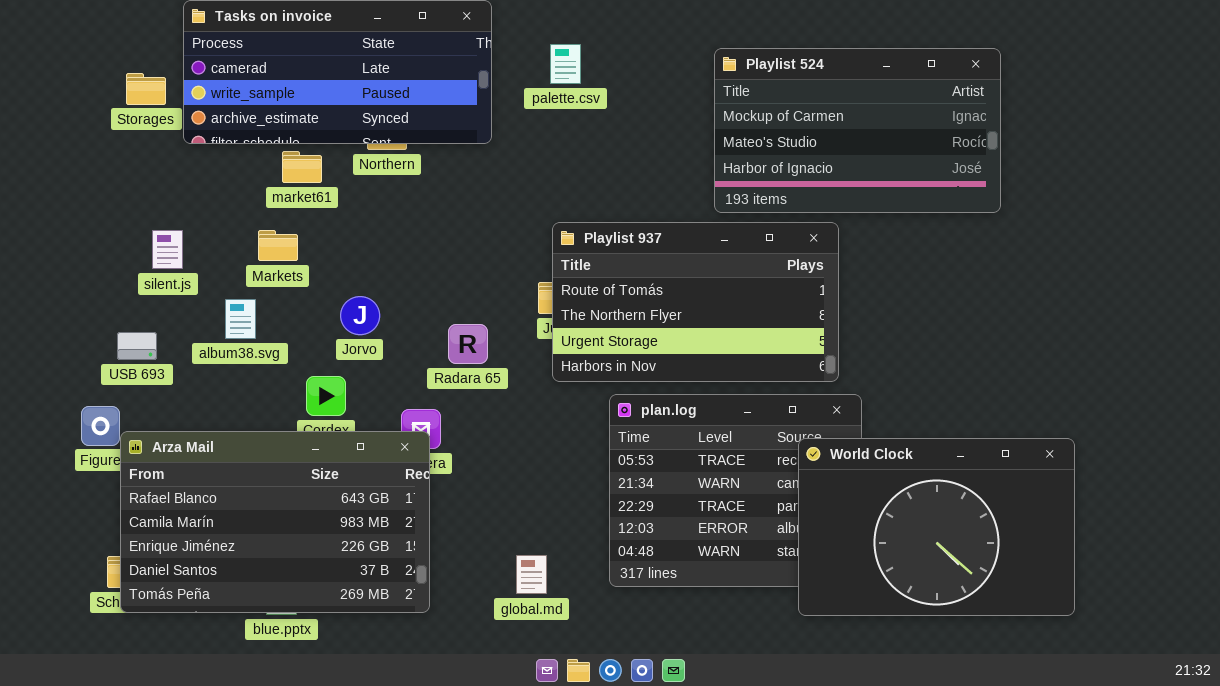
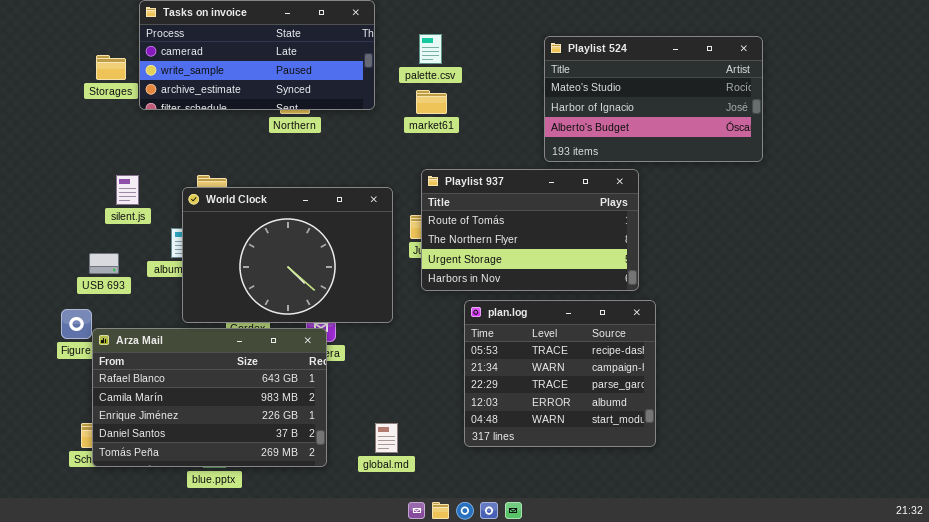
Playlist 524: [714,48,1001,213] -> [544,36,763,162], scrolled down 1 row
market61: [282,151,322,183] -> [416,90,447,114], moved
World Clock: [798,438,1075,616] -> [182,187,393,323], moved
global.md: [516,555,547,594] -> [375,423,398,453], moved

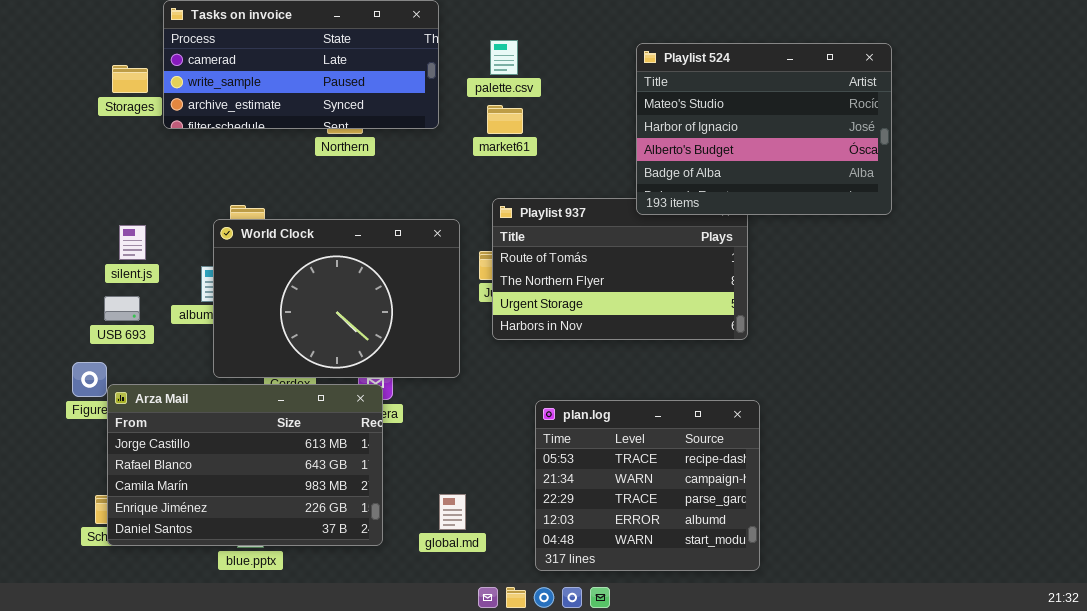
Playlist 524: [544,36,763,162] -> [636,43,892,215], resized
silent.js: [116,175,139,205] -> [119,225,146,260], moved
plan.log: [464,300,656,447] -> [535,400,760,571], moved
Arza Mail: [92,328,327,467] -> [107,384,383,546], scrolled up 1 row

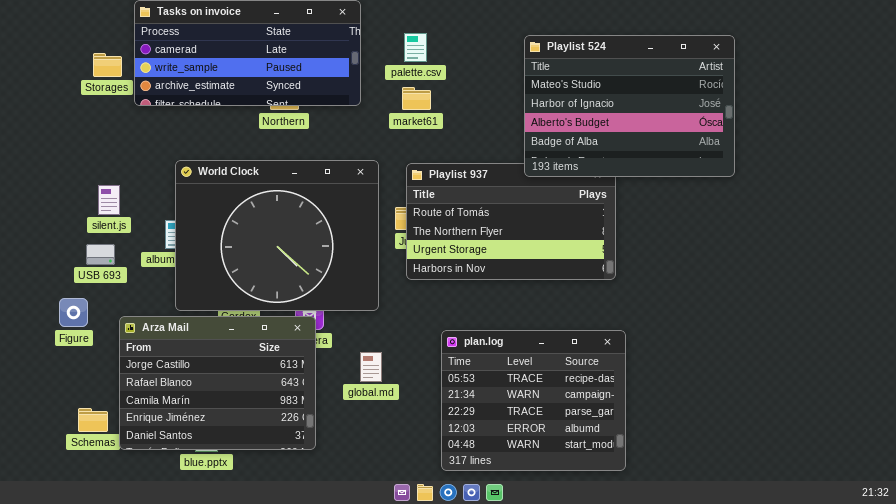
World Clock: [213,219,460,378] -> [175,160,379,311], resized
Arza Mail: [107,384,383,546] -> [119,316,316,450], resized
global.md: [439,494,466,530] -> [360,352,382,382], moved

